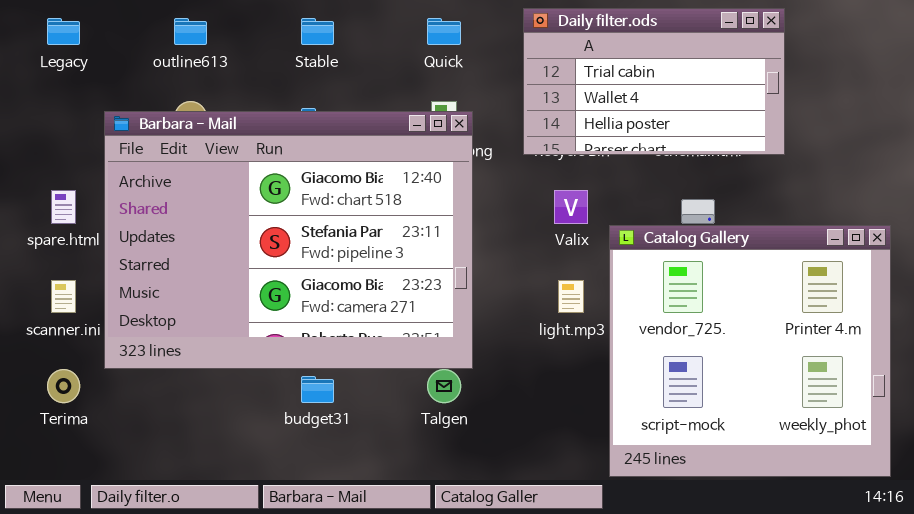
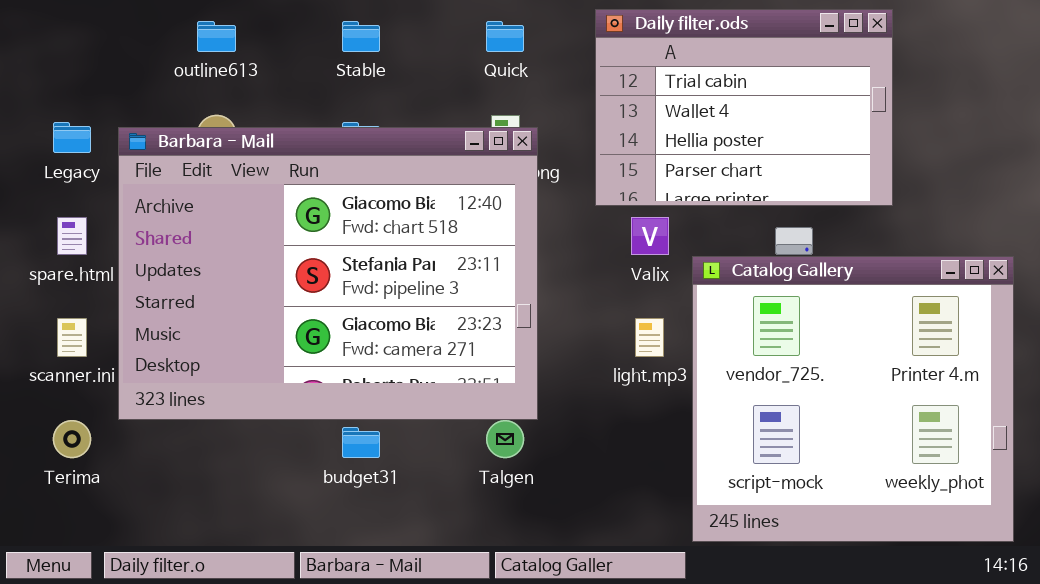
Daily filter.ods: [523,8,785,155] -> [595,9,893,206], resized
Legacy: [47,18,80,45] -> [53,122,91,153], moved

